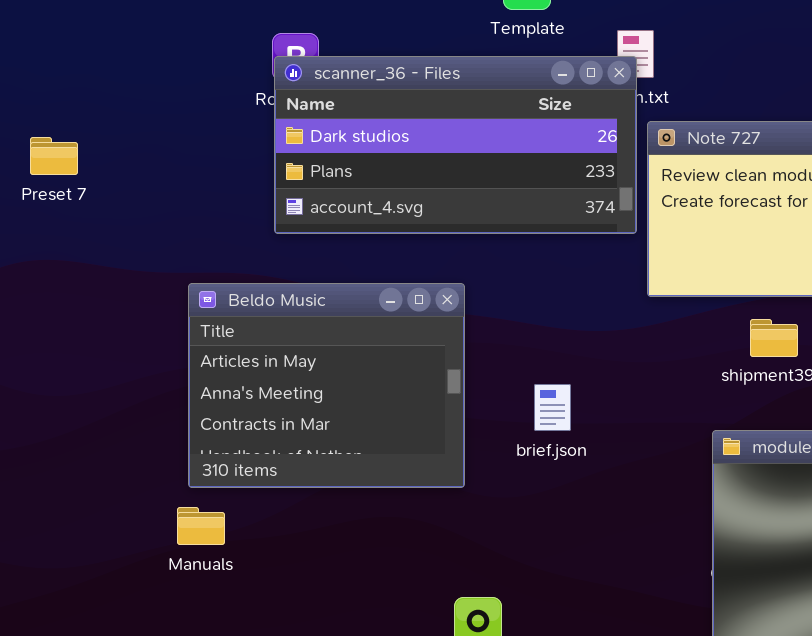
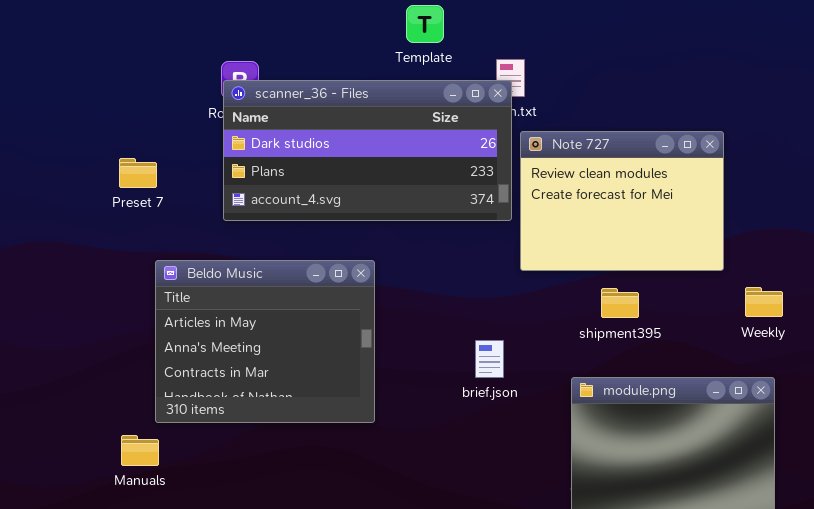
Preset 7: [30,137,78,175] -> [119,158,157,188], moved
brief.json: [534,384,571,431] -> [475,340,504,378], moved
Manuals: [177,507,225,545] -> [121,435,159,466], moved

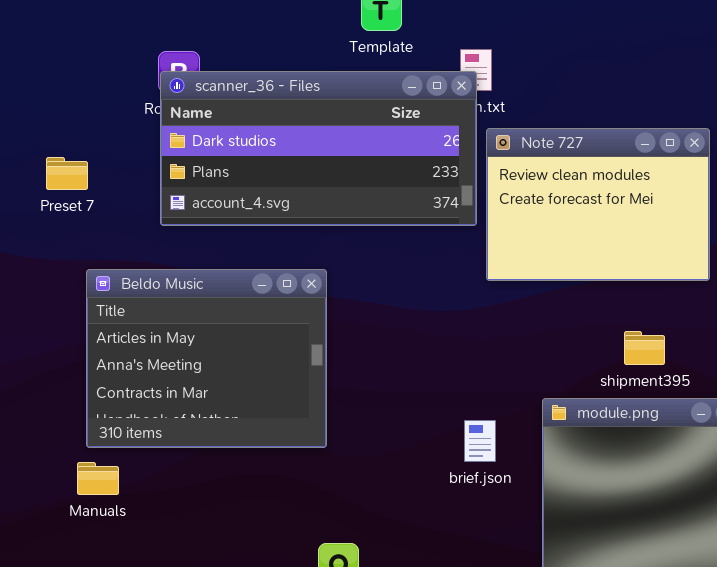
shipment395: [601,288,639,318] -> [624,331,665,365], moved
brief.json: [475,340,504,378] -> [464,420,496,462], moved
Manuals: [121,435,159,466] -> [77,462,119,495], moved

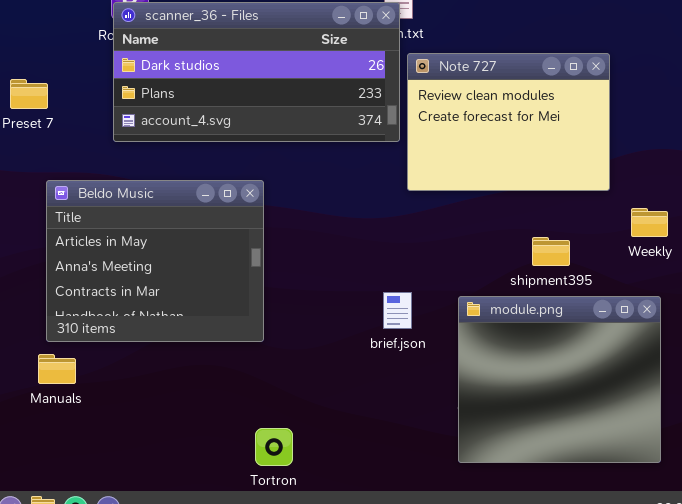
brief.json: [464,420,496,462] -> [383,292,412,329], moved

